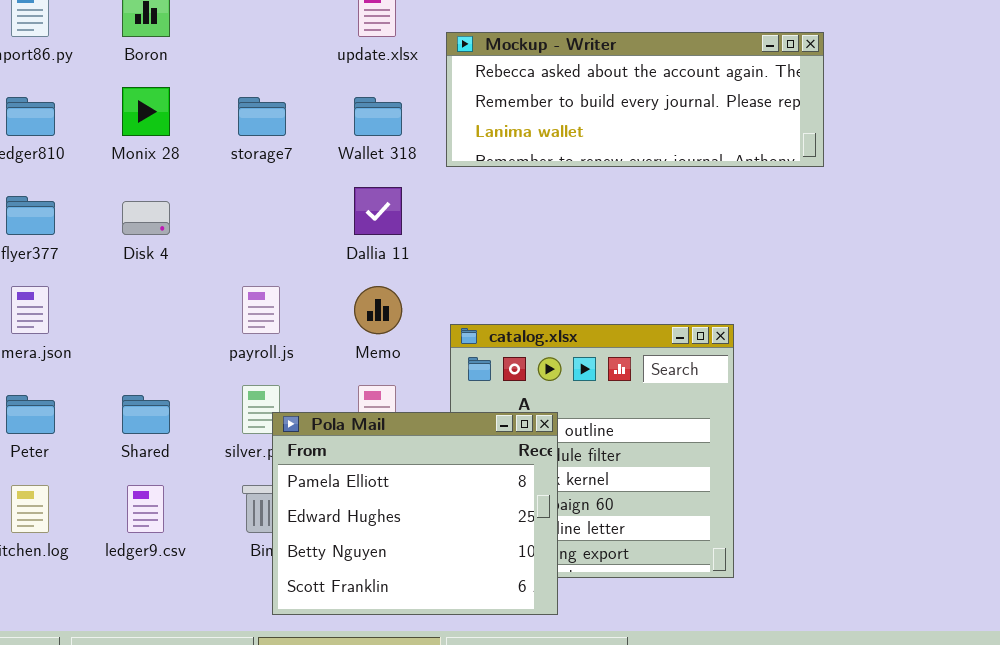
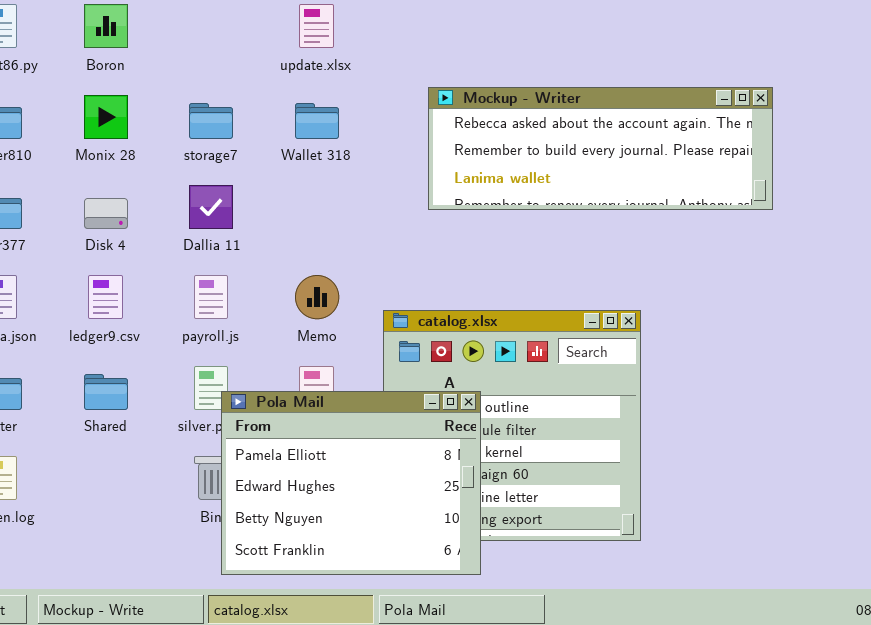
Mockup - Writer: [446,32,824,167] -> [428,87,773,210], moved
Dallia 11: [354,187,402,235] -> [189,185,233,229], moved
ledger9.csv: [127,485,164,533] -> [88,275,123,319], moved

